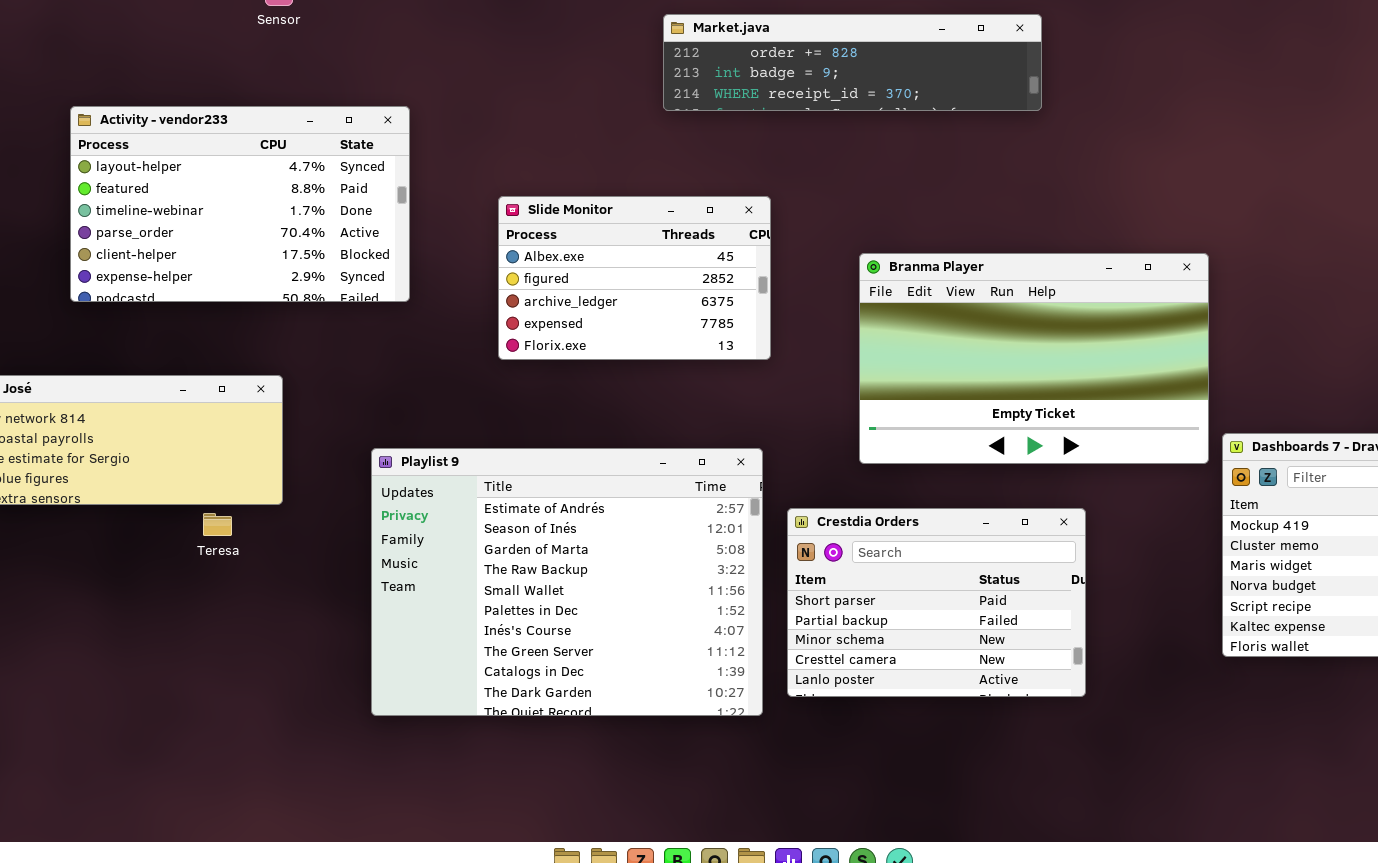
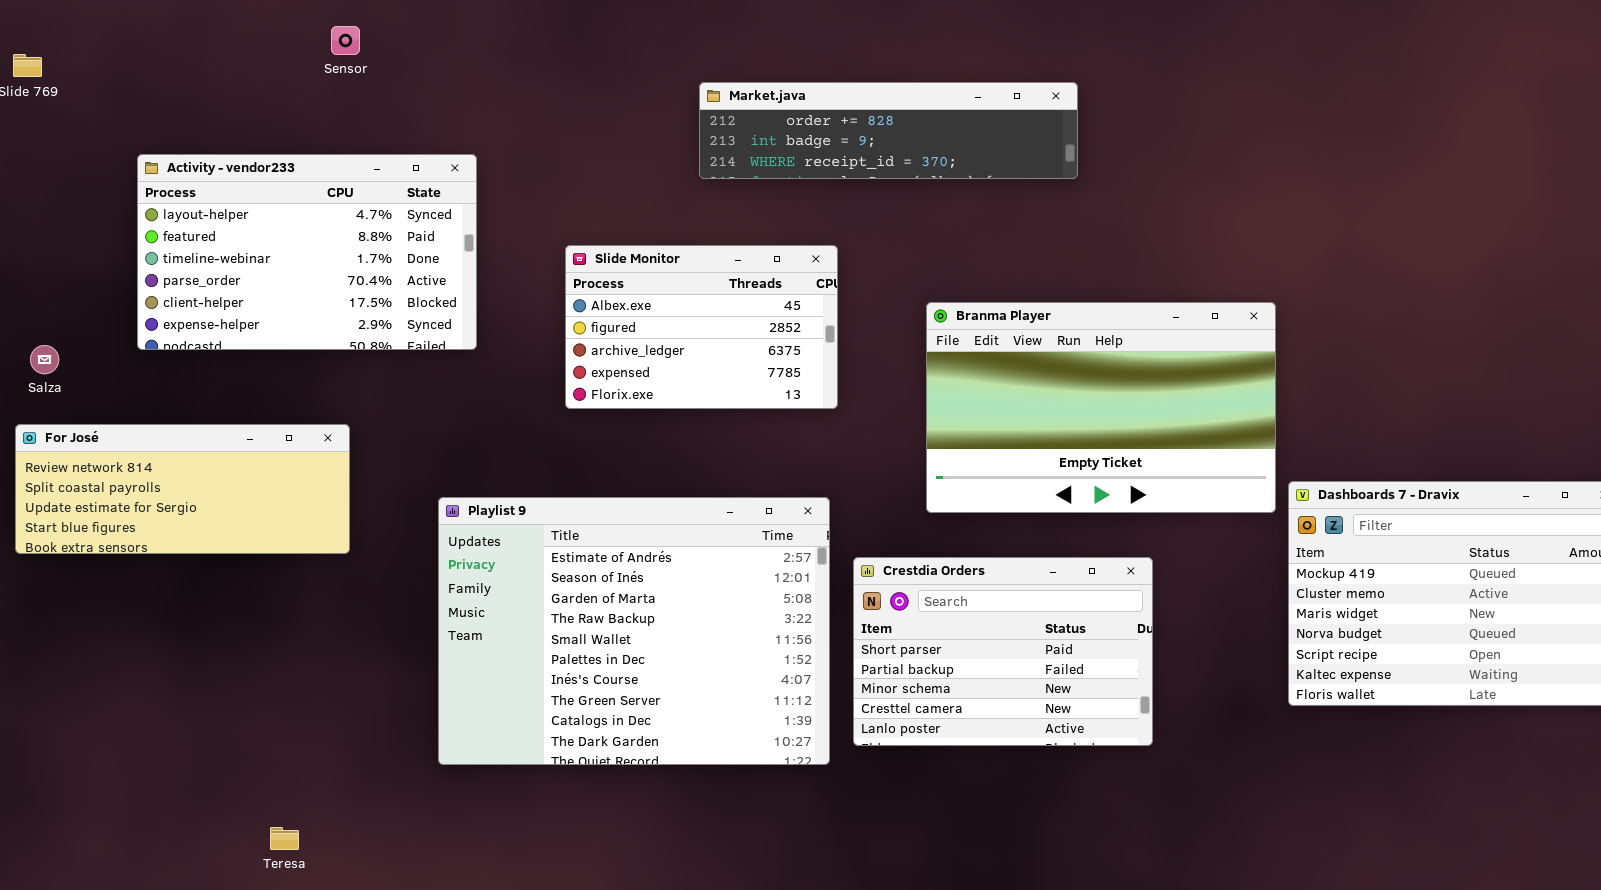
Market.java: [663,14,1042,111] -> [699,82,1078,179], moved
Teresa: [203,513,232,536] -> [270,827,299,850], moved

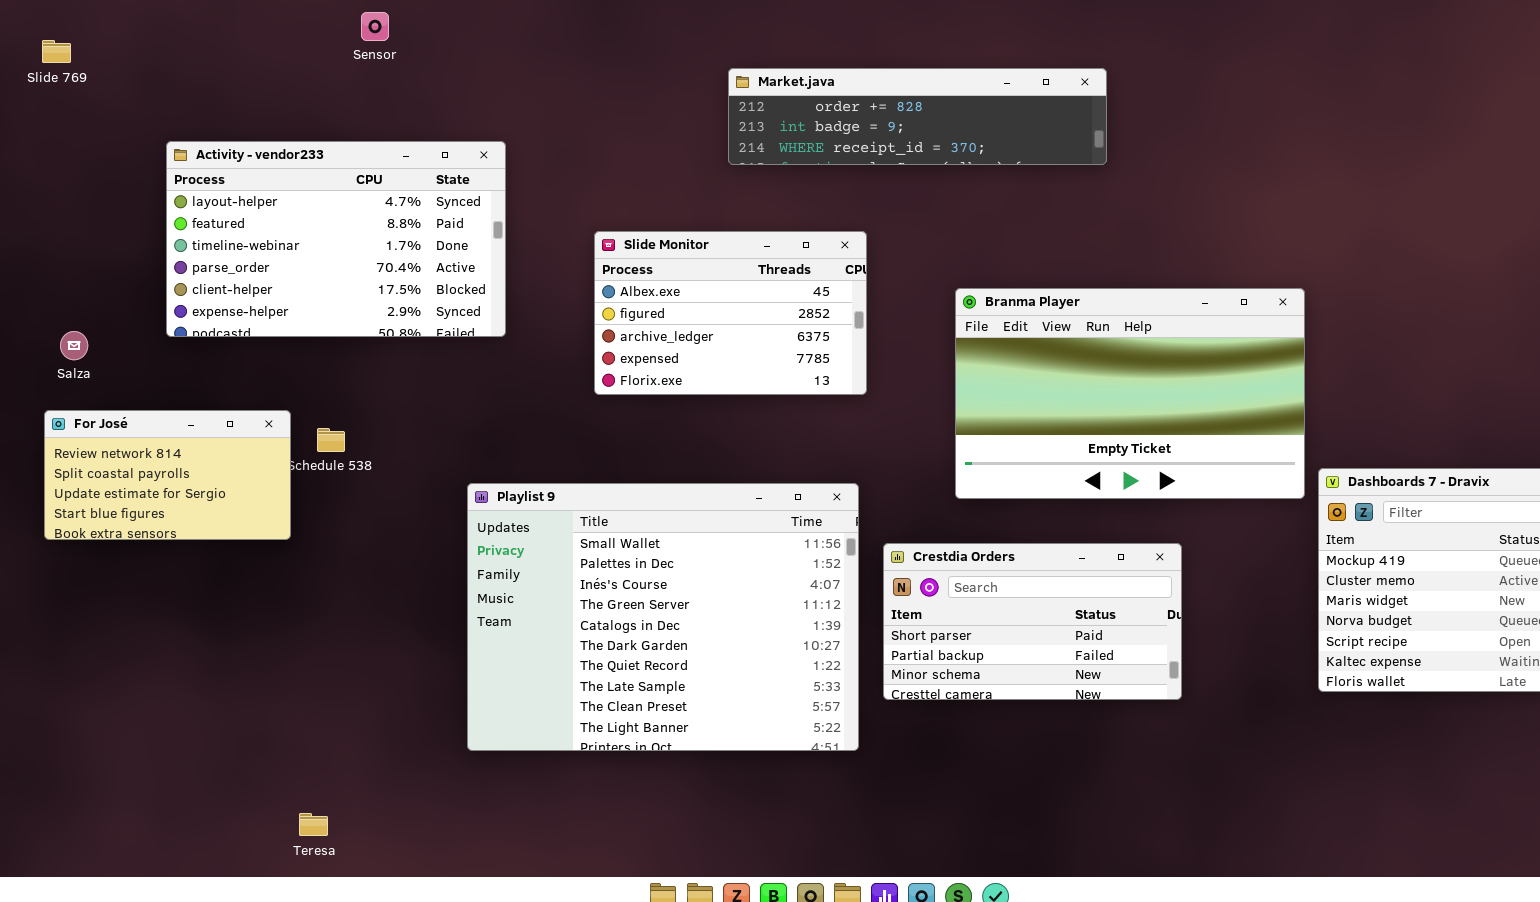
For José: [15,424,350,554] -> [44,410,291,540], resized
Playlist 9: [438,497,830,765] -> [467,483,859,751], scrolled down 4 rows
Crestdia Orders: [853,557,1153,746] -> [883,543,1182,700], resized

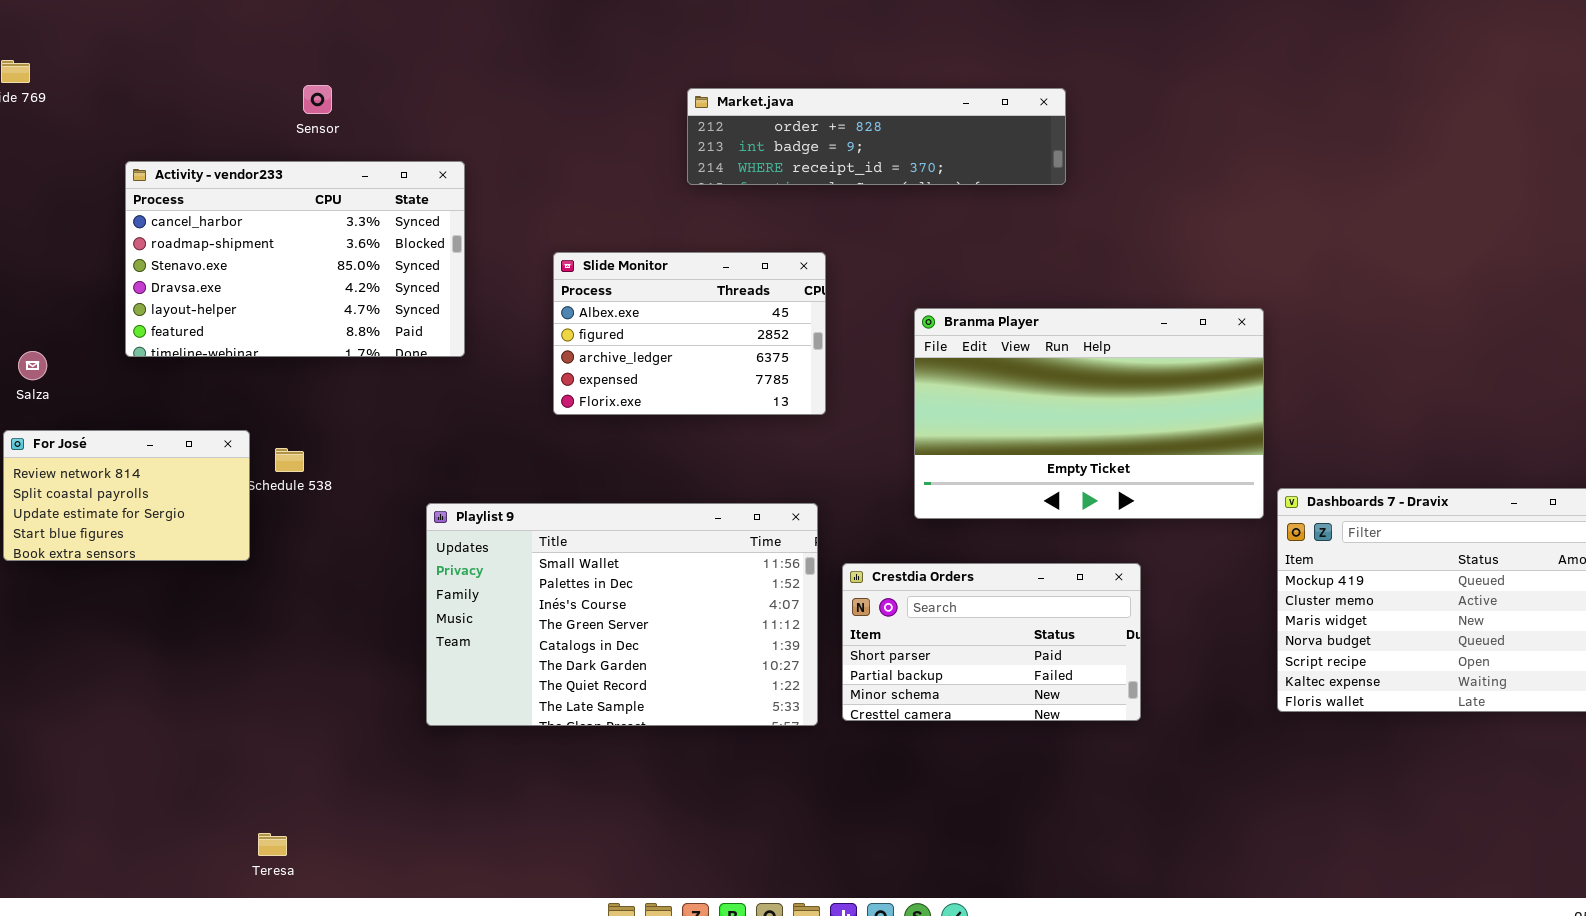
Sensor: [361,12,389,41] -> [303,85,332,114], moved
Activity - vendor233: [166,141,506,337] -> [125,161,465,357], scrolled up 4 rows
Playlist 9: [467,483,859,751] -> [426,503,818,726], resized

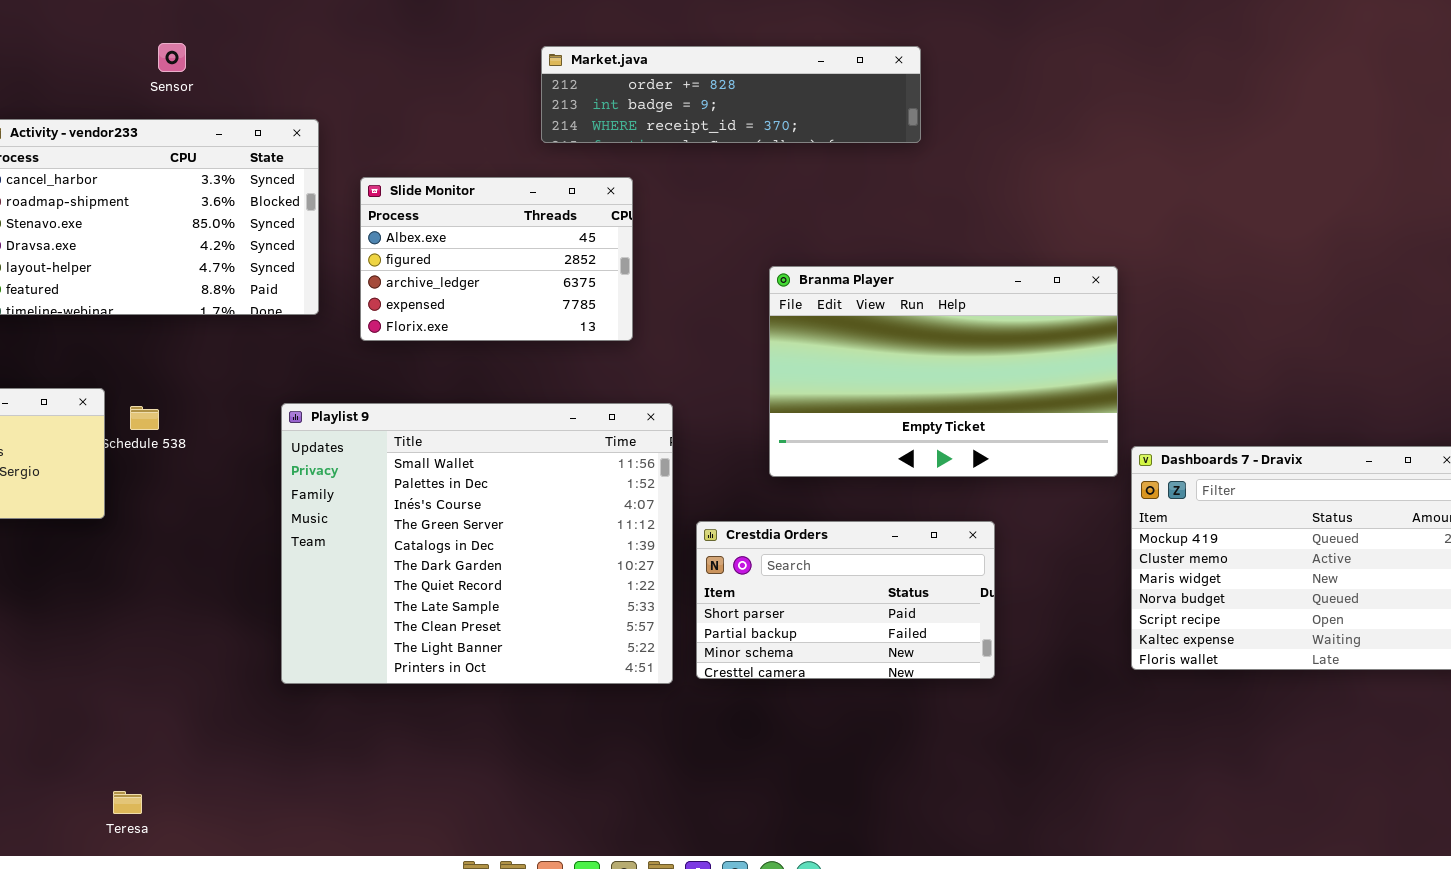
Slide Monitor: [553,252,826,415] -> [360,177,633,341], moved
Playlist 9: [426,503,818,726] -> [281,403,673,684], resized

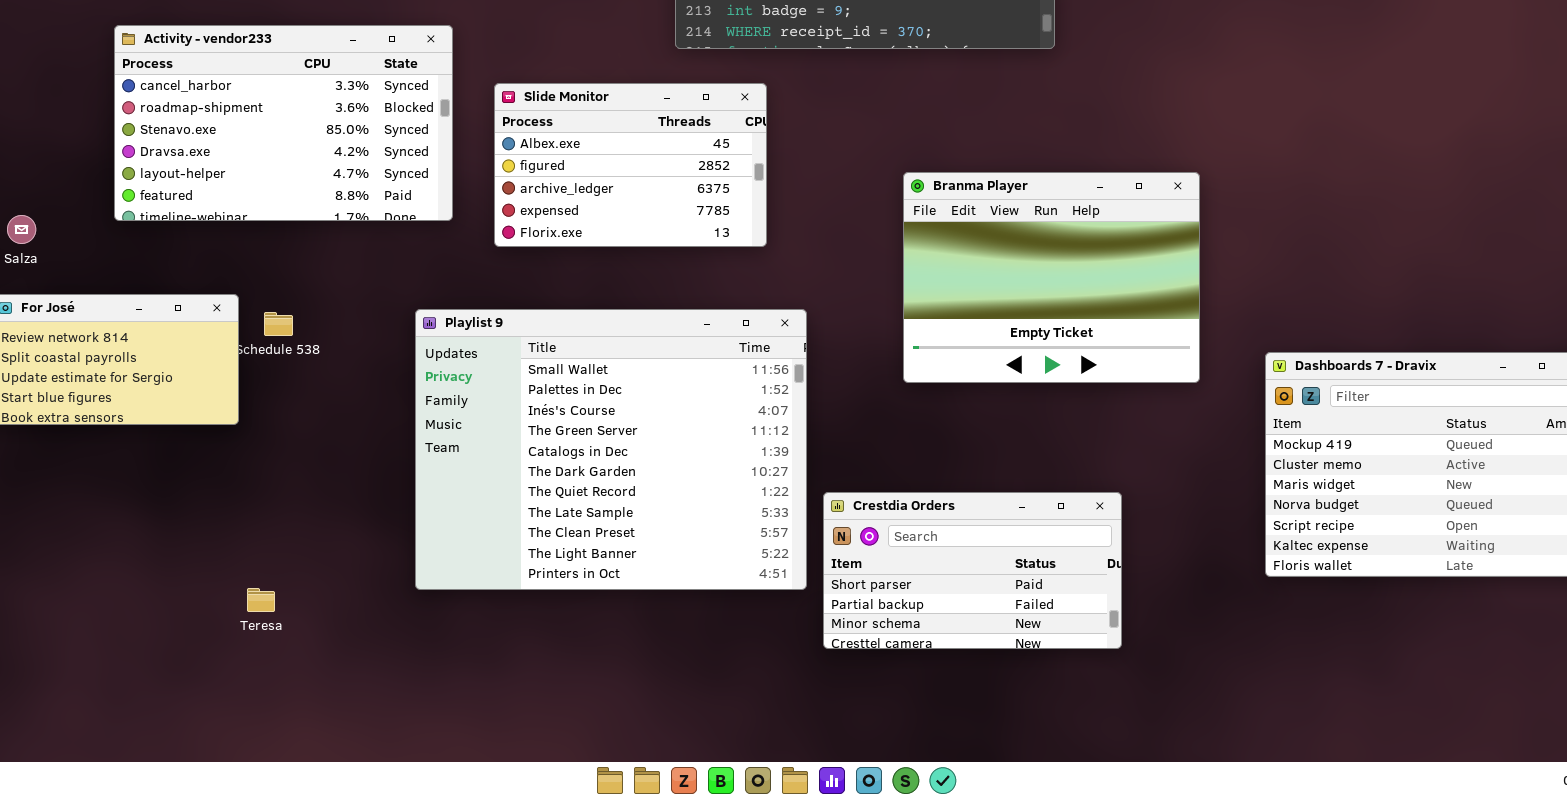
Branma Player: [769,266,1118,477] -> [903,172,1200,383], resized
Crestdia Orders: [696,521,995,679] -> [823,492,1122,649], moved
Teresa: [113,791,142,814] -> [247,588,275,612], moved

